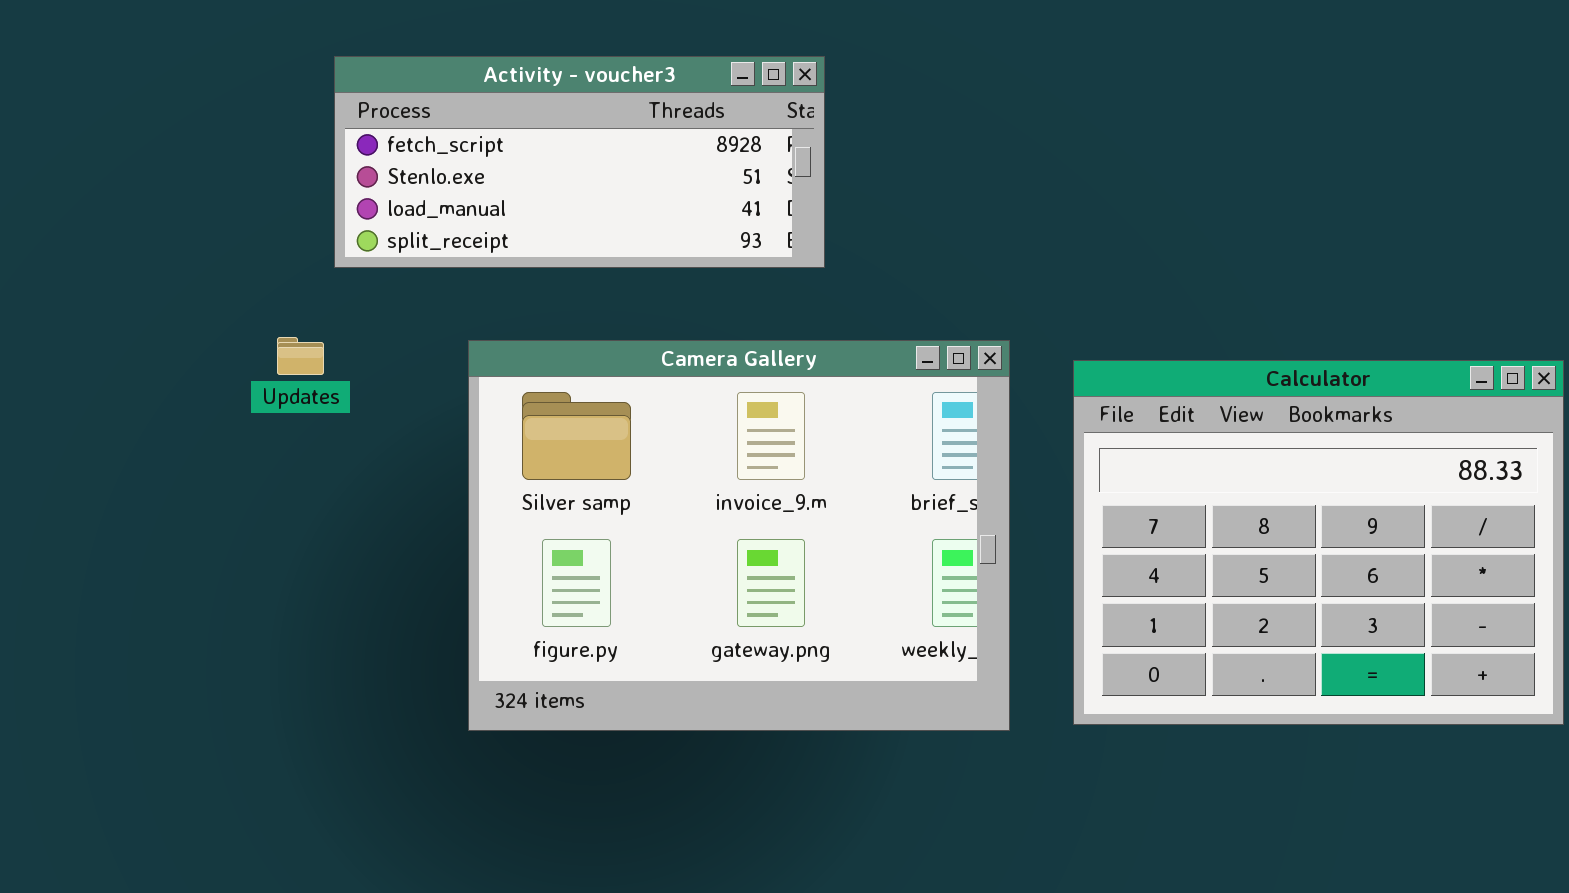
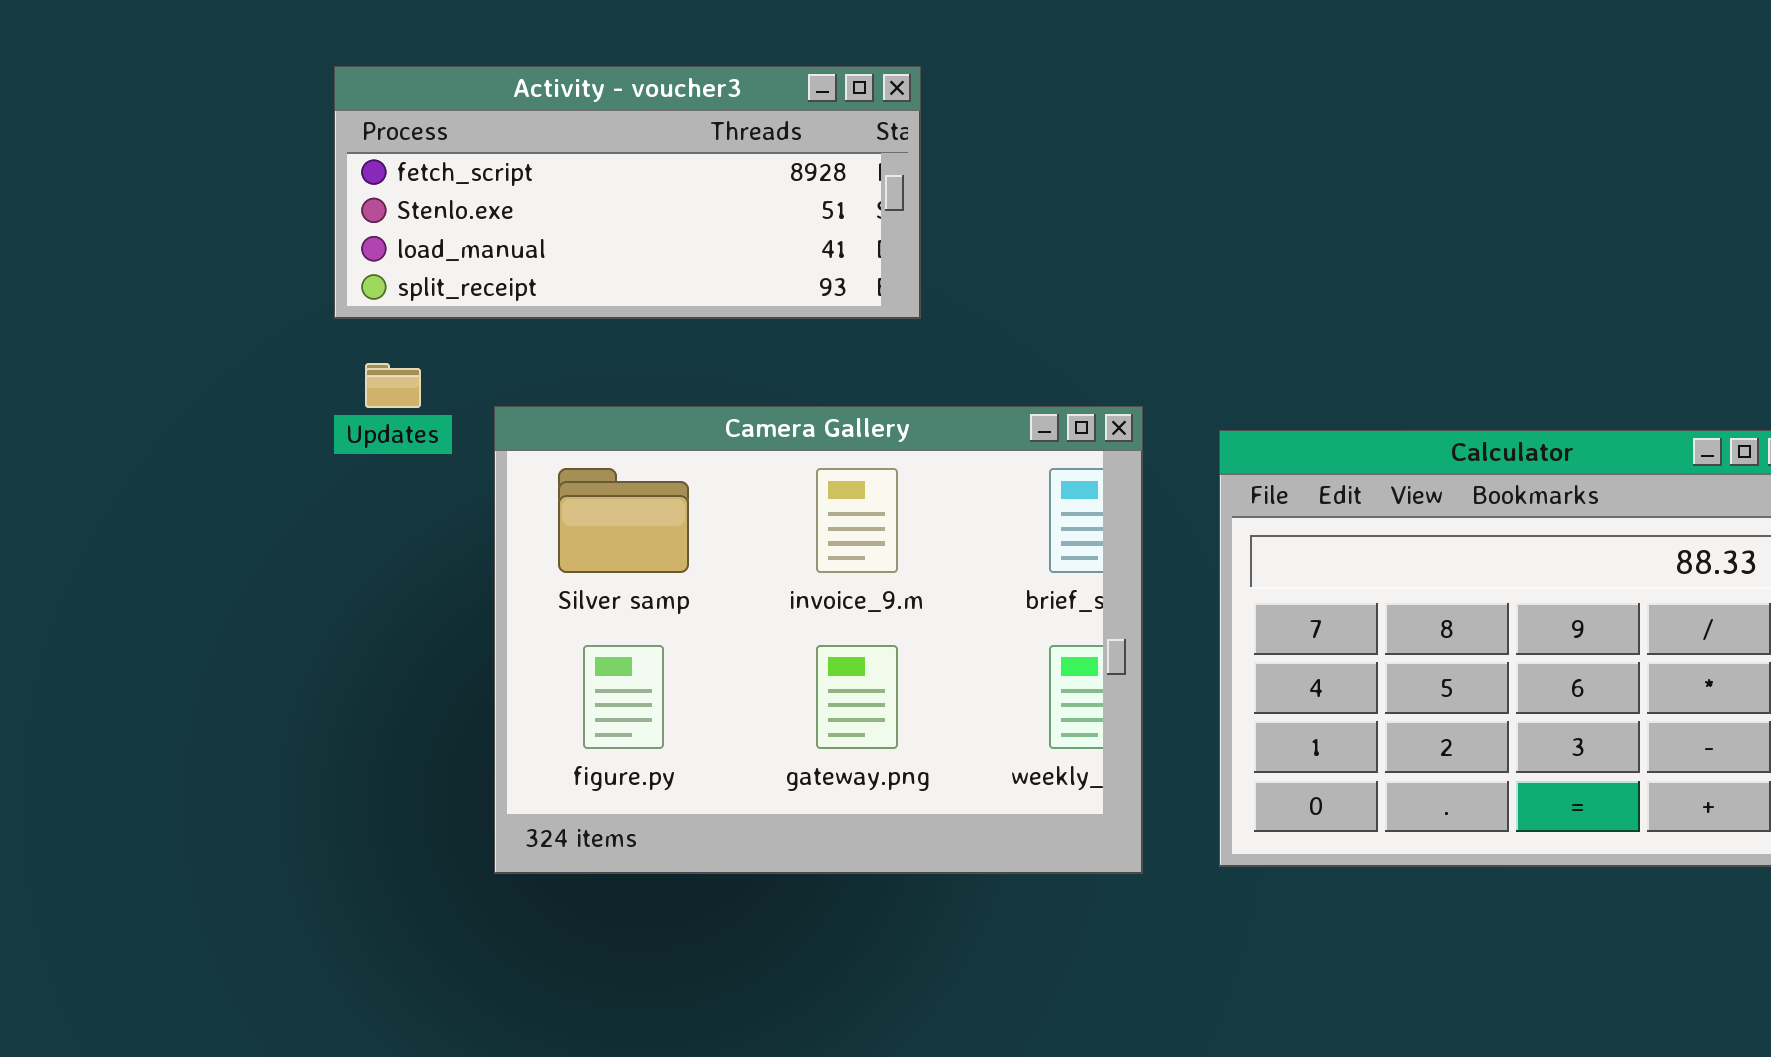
Updates: [277,337,324,375] -> [365,363,421,408], moved

